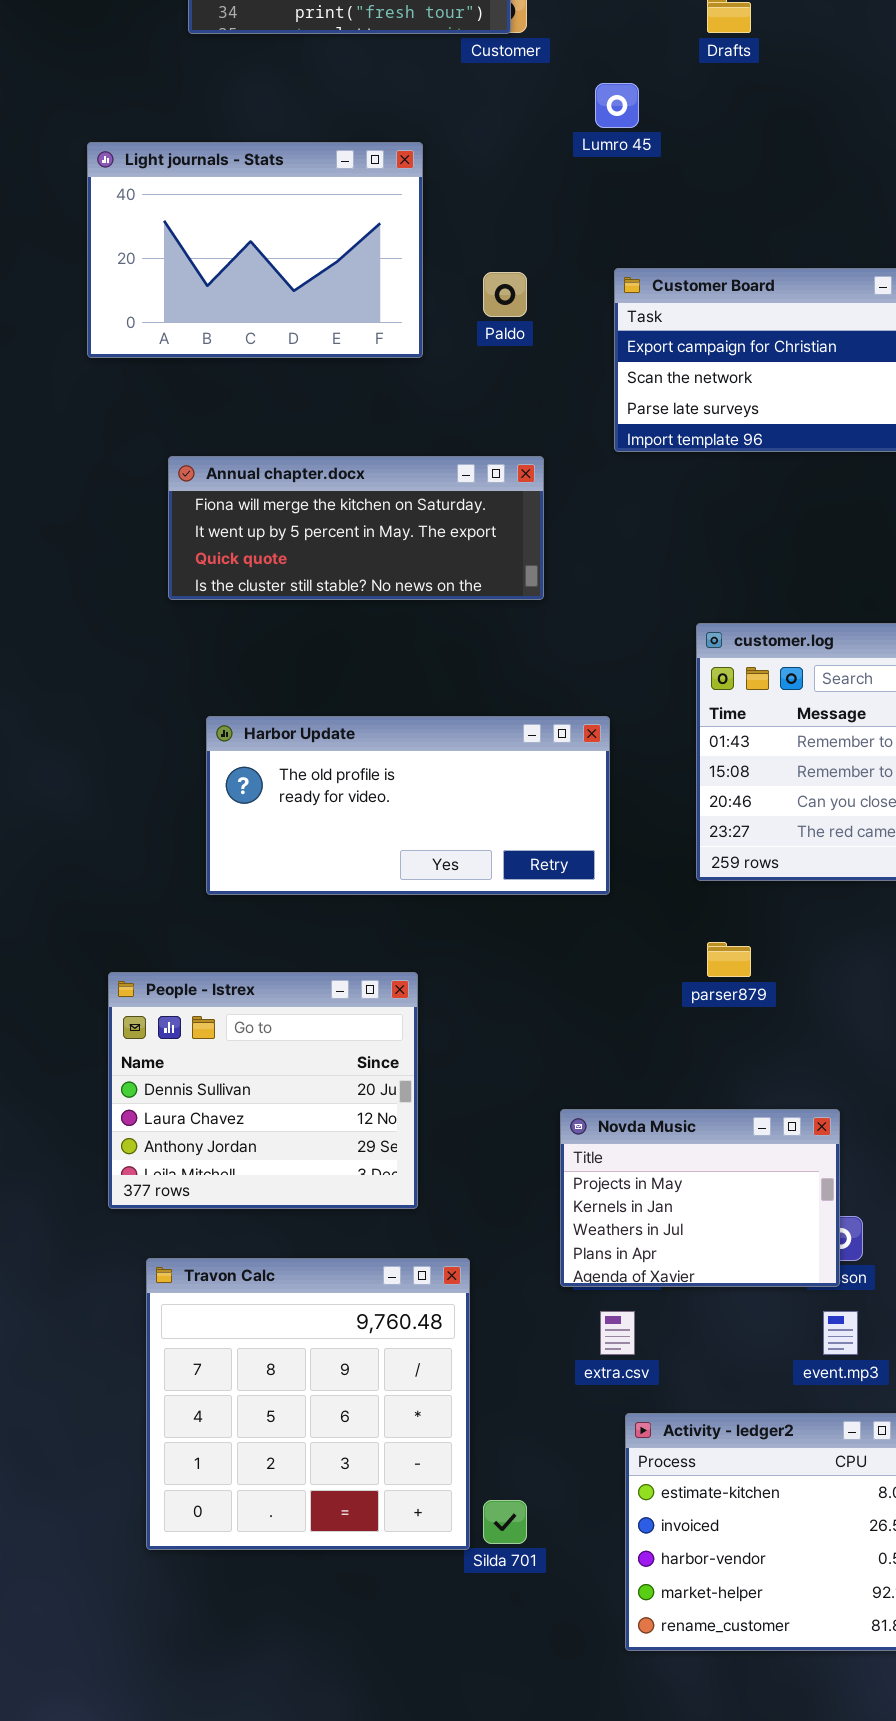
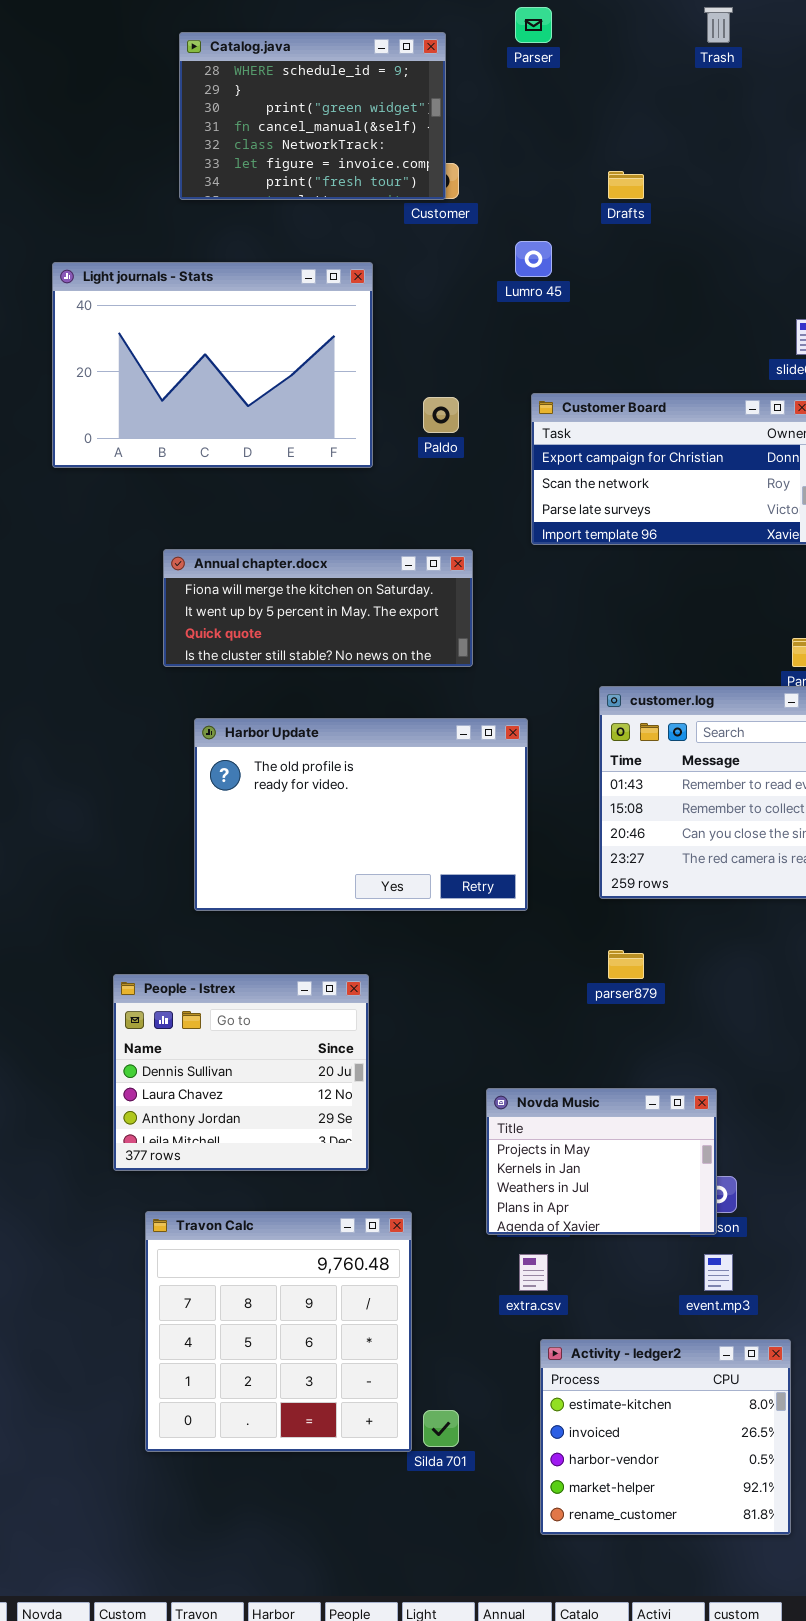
Light journals - Stats: [87,142,423,358] -> [52,262,373,468], resized
Harbor Update: [206,716,610,895] -> [194,718,528,911], resized

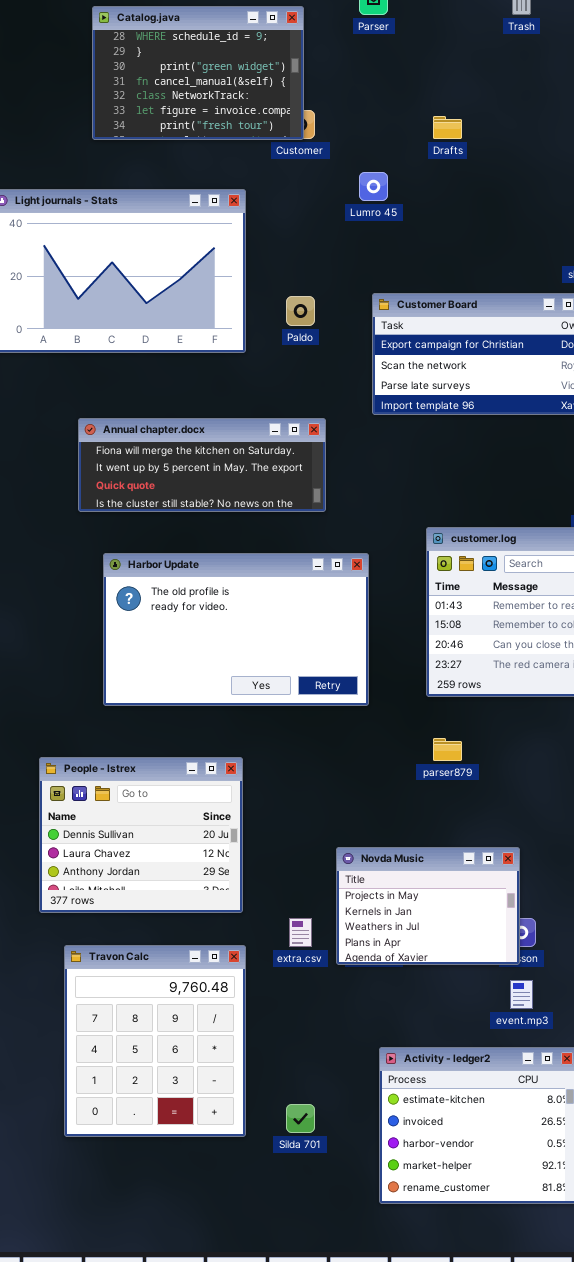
Travon Calc: [145,1211,412,1452] -> [64,945,246,1137], resized
extra.csv: [519,1254,548,1291] -> [289,918,312,947], moved

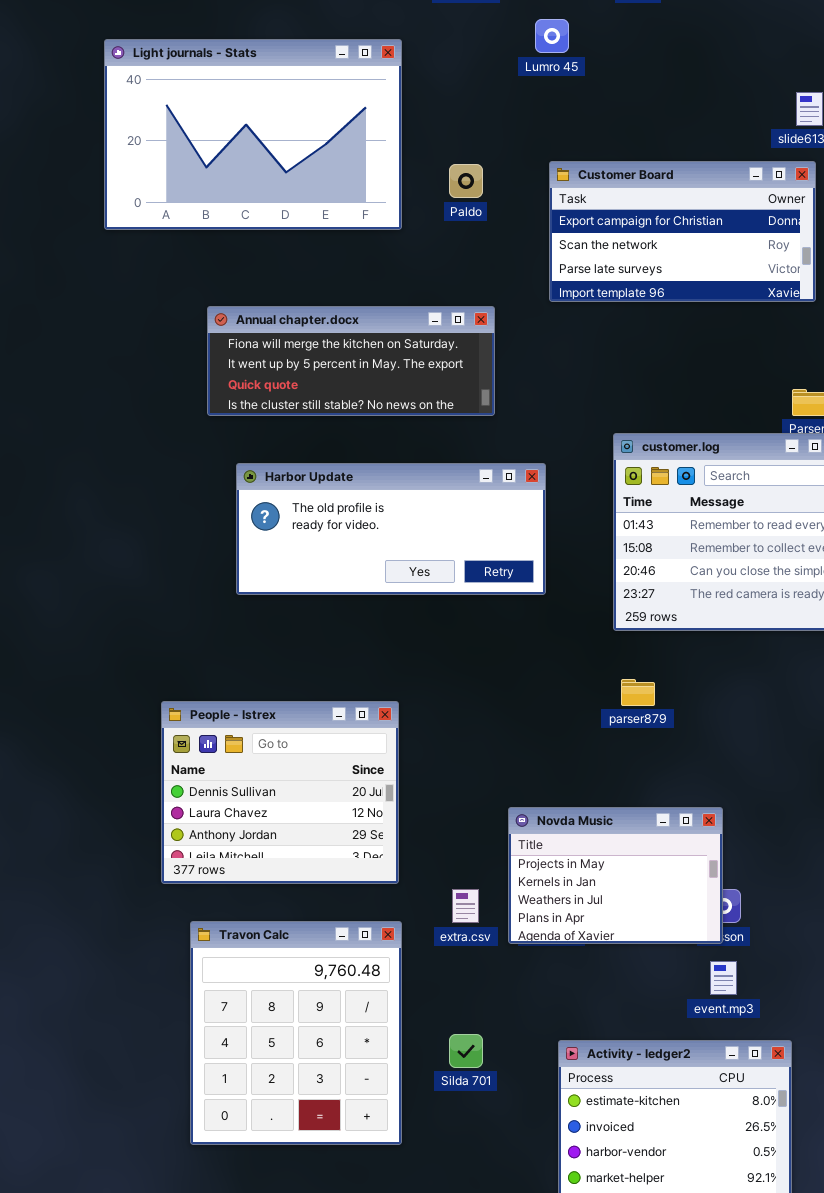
Harbor Update: [103,553,369,706] -> [236,463,546,595], resized
Silda 701: [286,1104,315,1133] -> [449,1034,483,1068], moved

